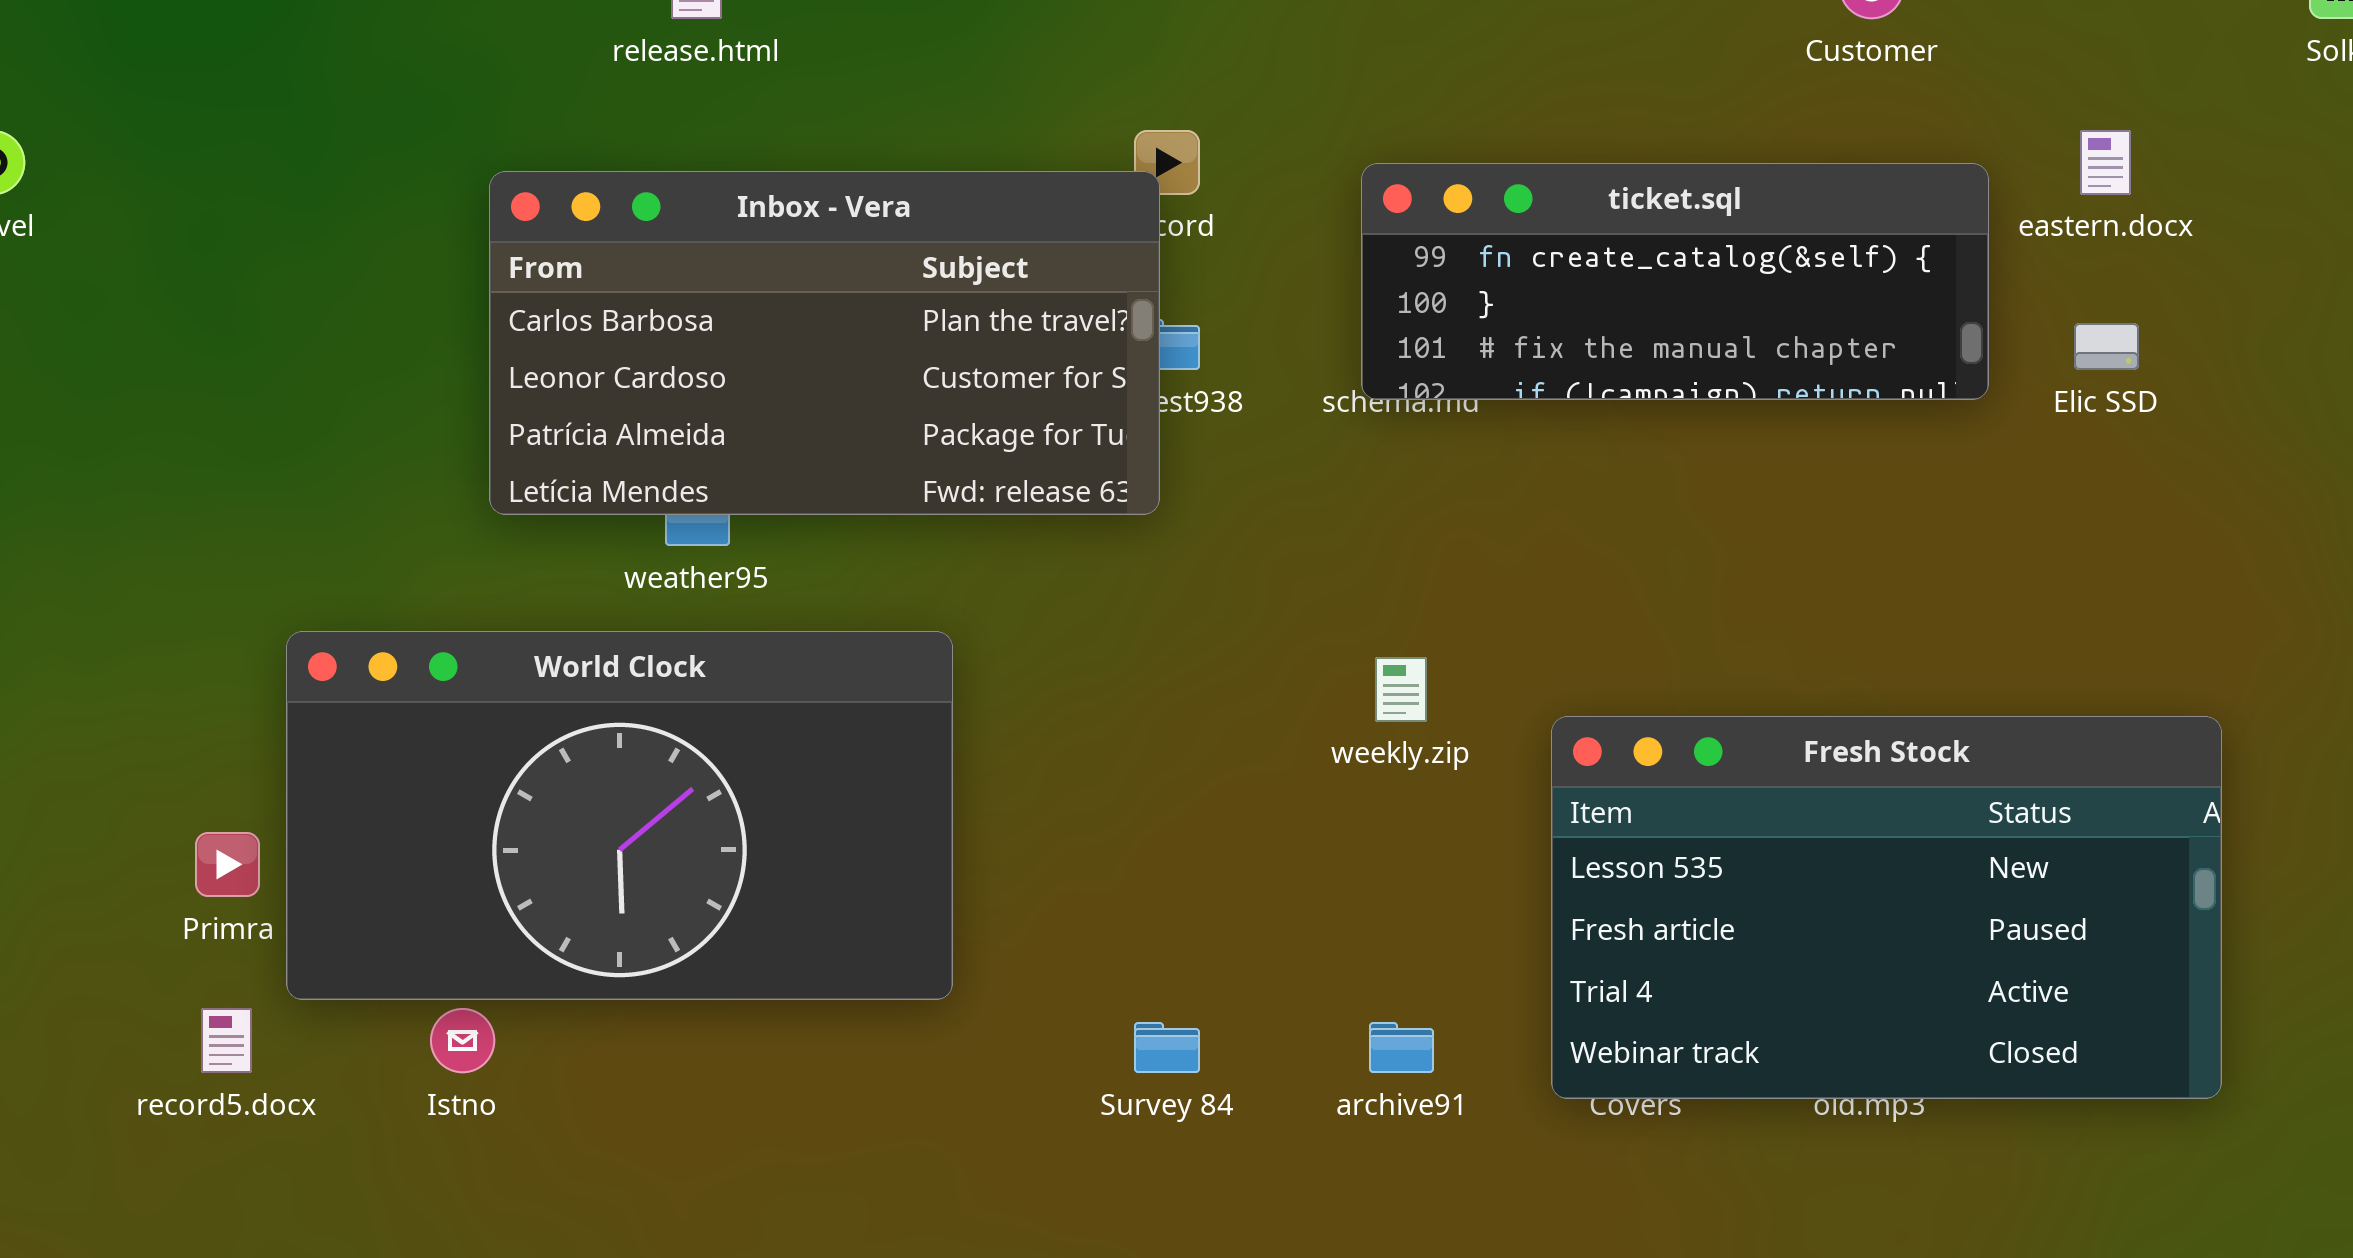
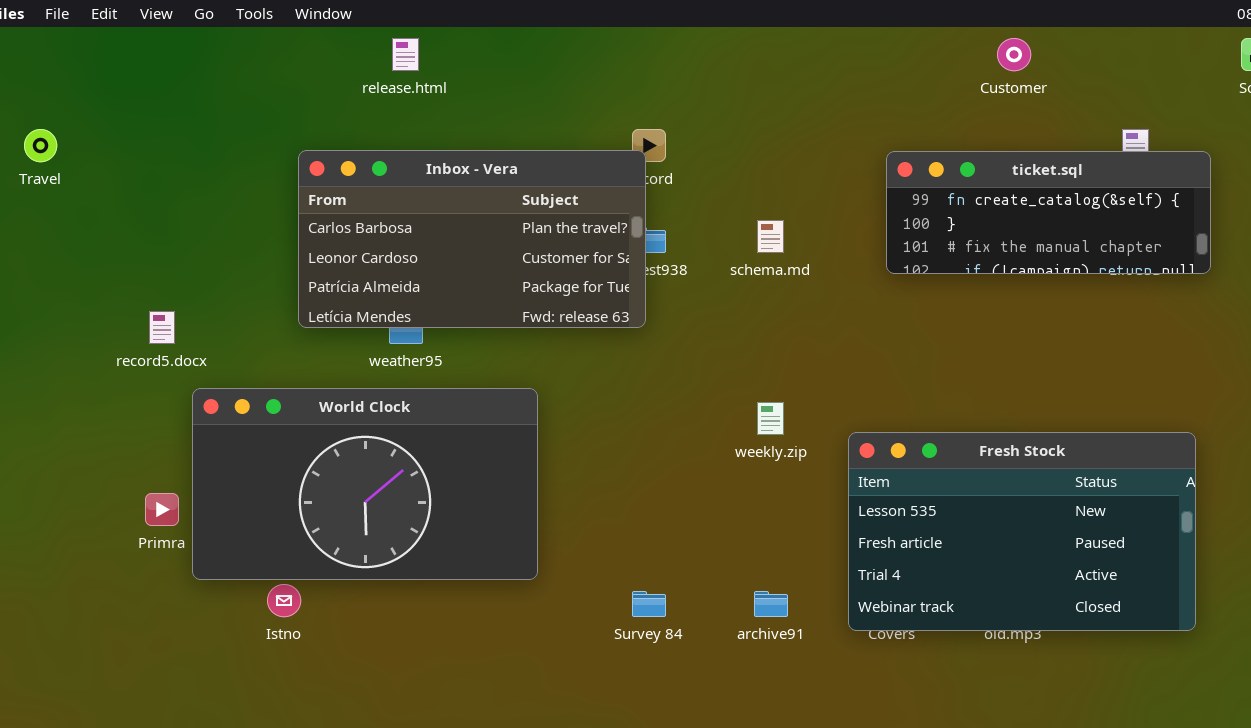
ticket.sql: [1361,163,1989,400] -> [886,151,1211,274], moved
record5.docx: [201,1008,252,1073] -> [149,311,175,344], moved

